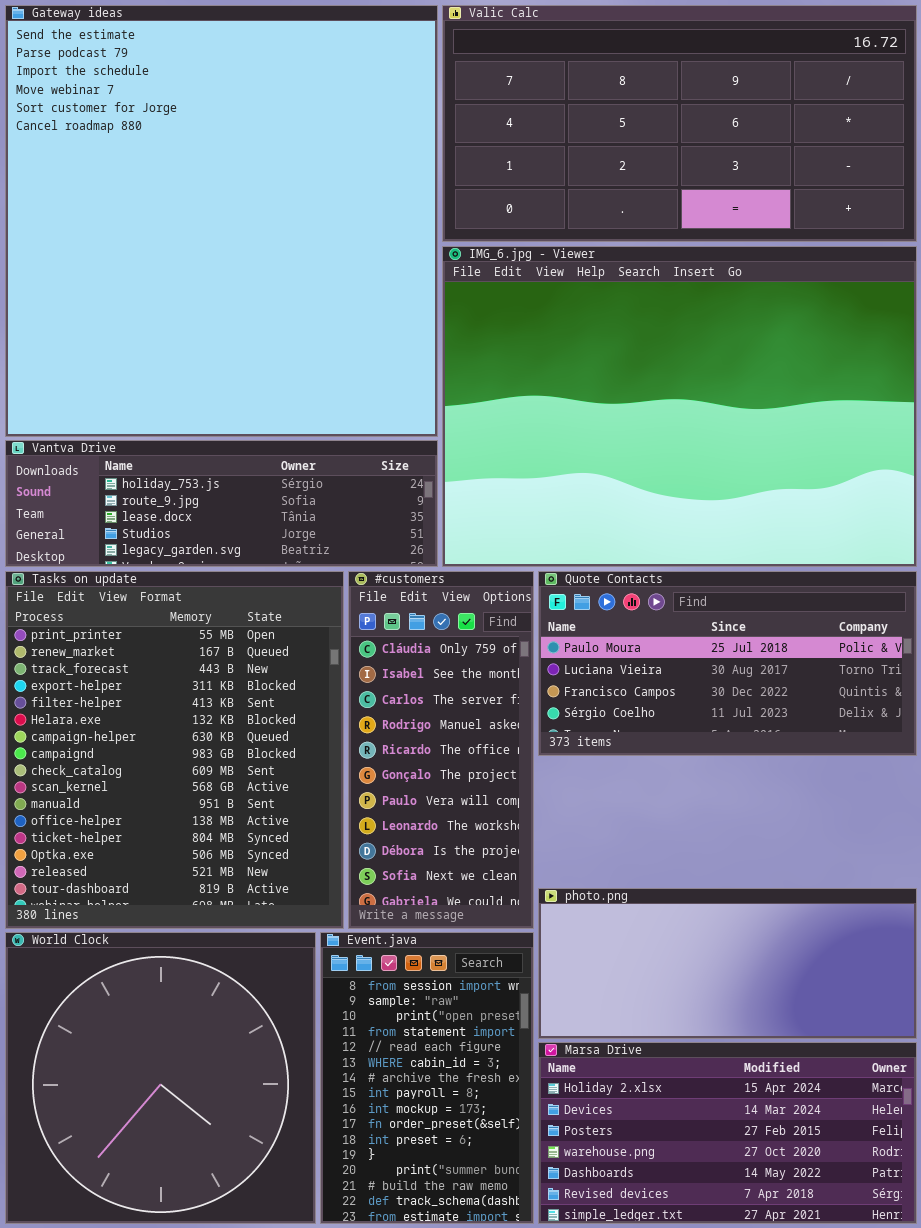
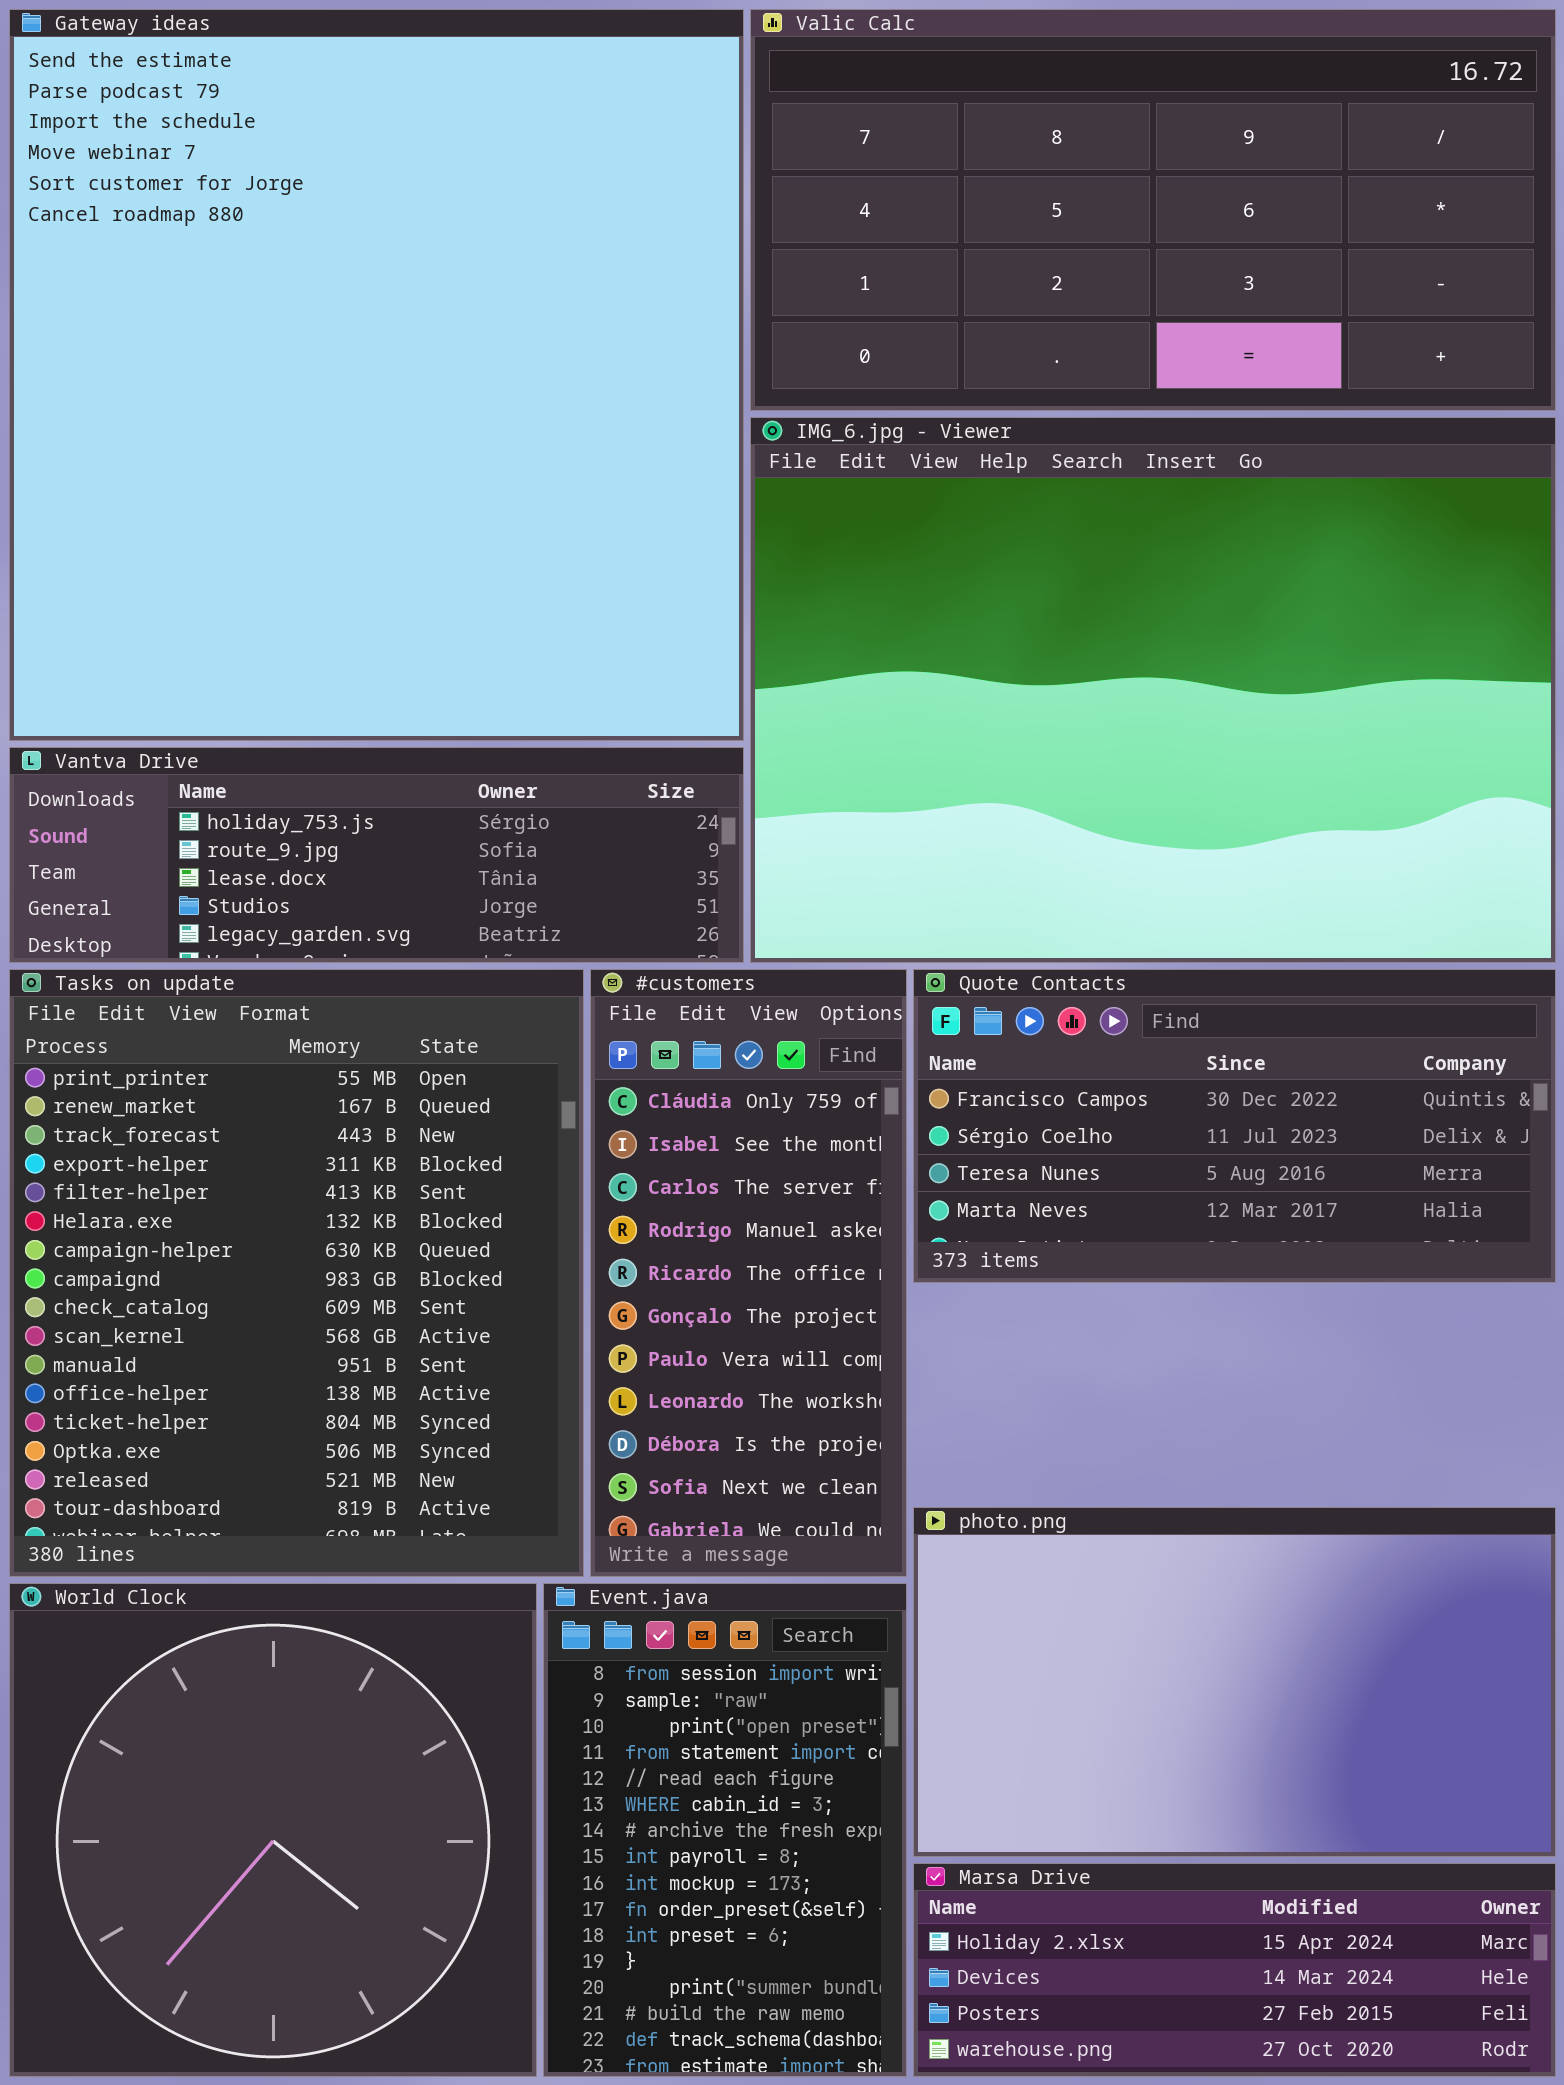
Quote Contacts: [538,571,917,756] -> [913,969,1556,1283], scrolled down 2 rows
photo.png: [538,888,917,1039] -> [913,1507,1556,1857], resized
Marsa Drive: [538,1042,917,1224] -> [913,1863,1556,2077], resized

